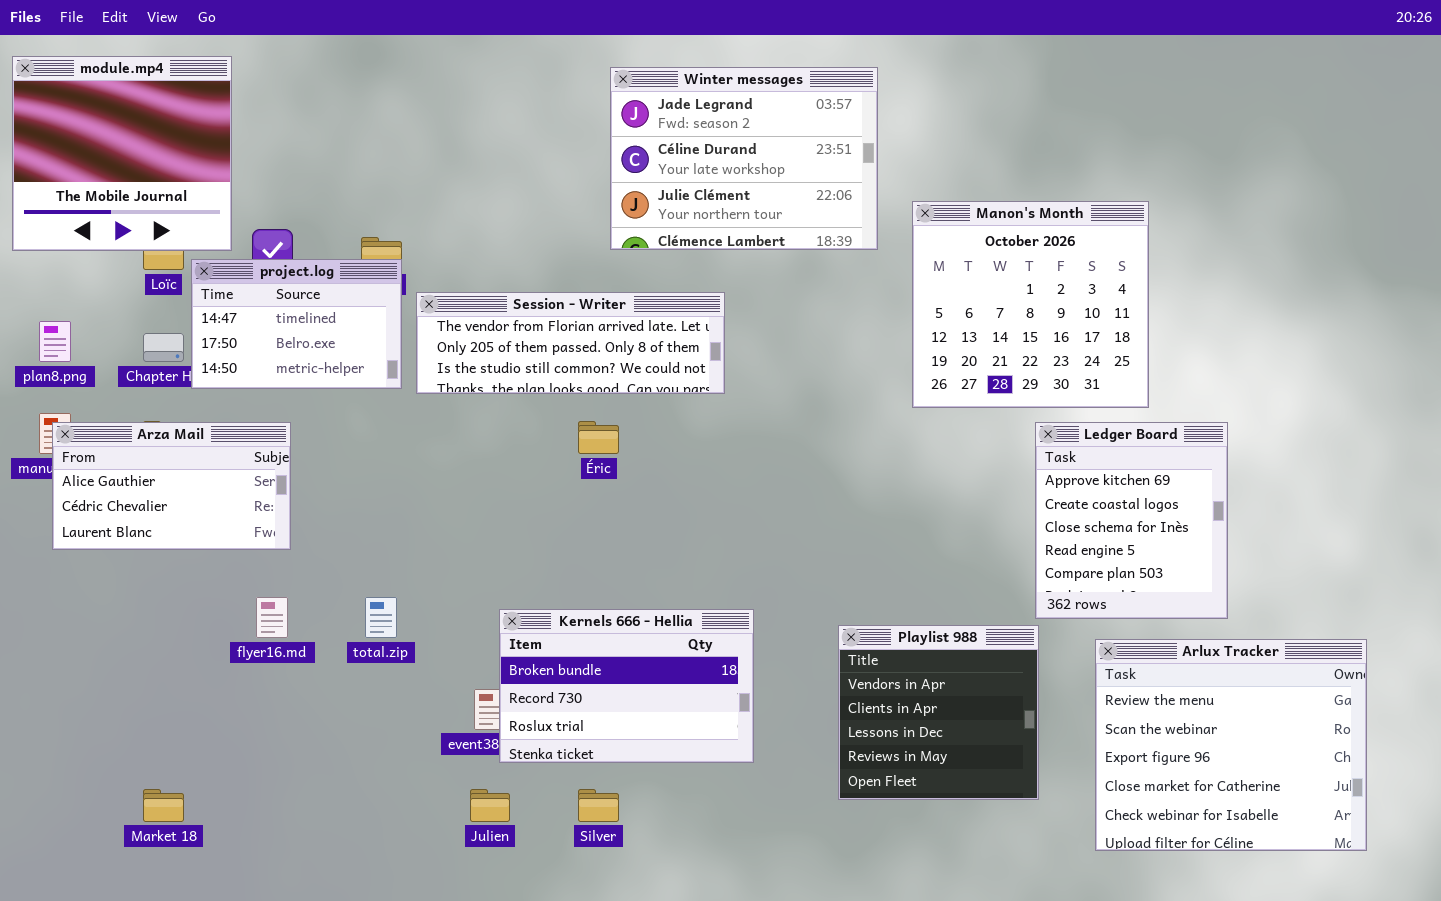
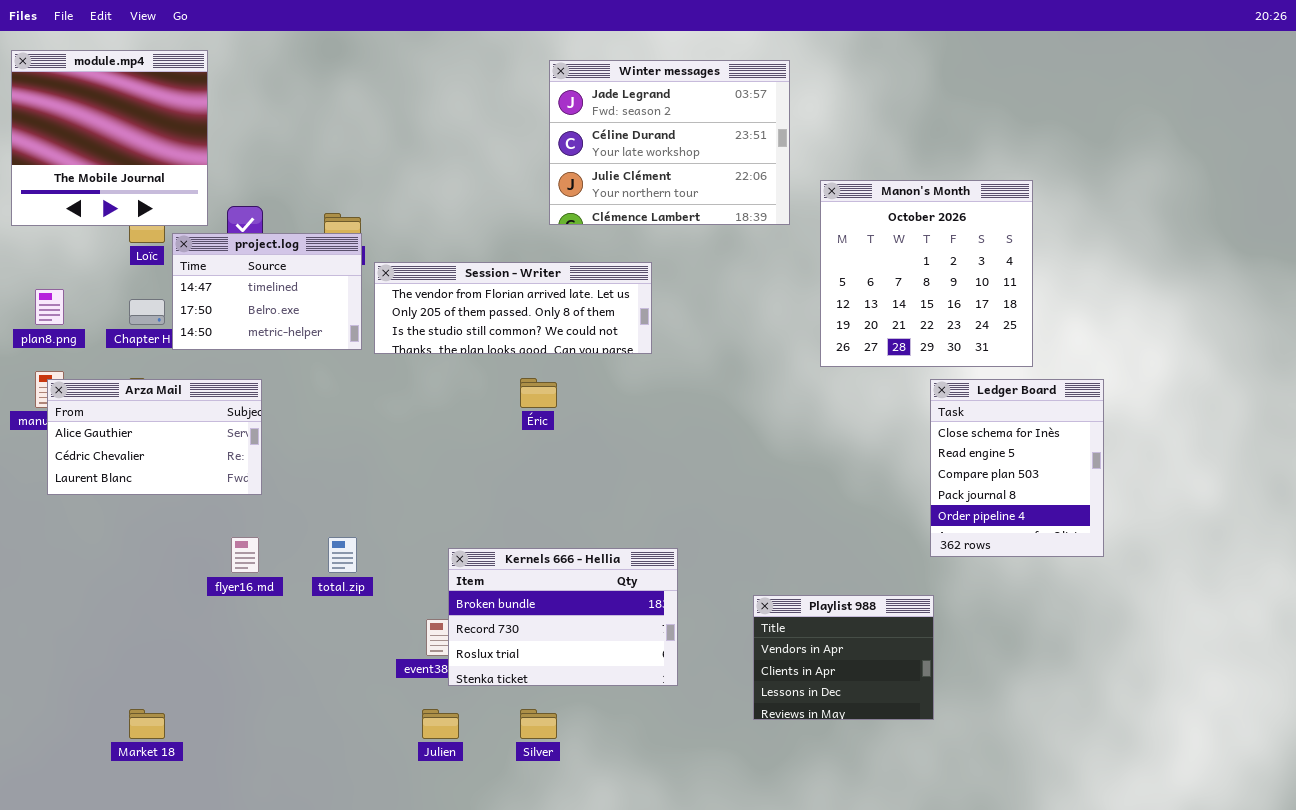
Ledger Board: [1035,422,1228,619] -> [930,379,1104,557], scrolled down 2 rows
Playlist 988: [838,625,1039,800] -> [753,595,934,720], resized
Arlux Tracker: [1095,639,1367,851] -> none, closed

